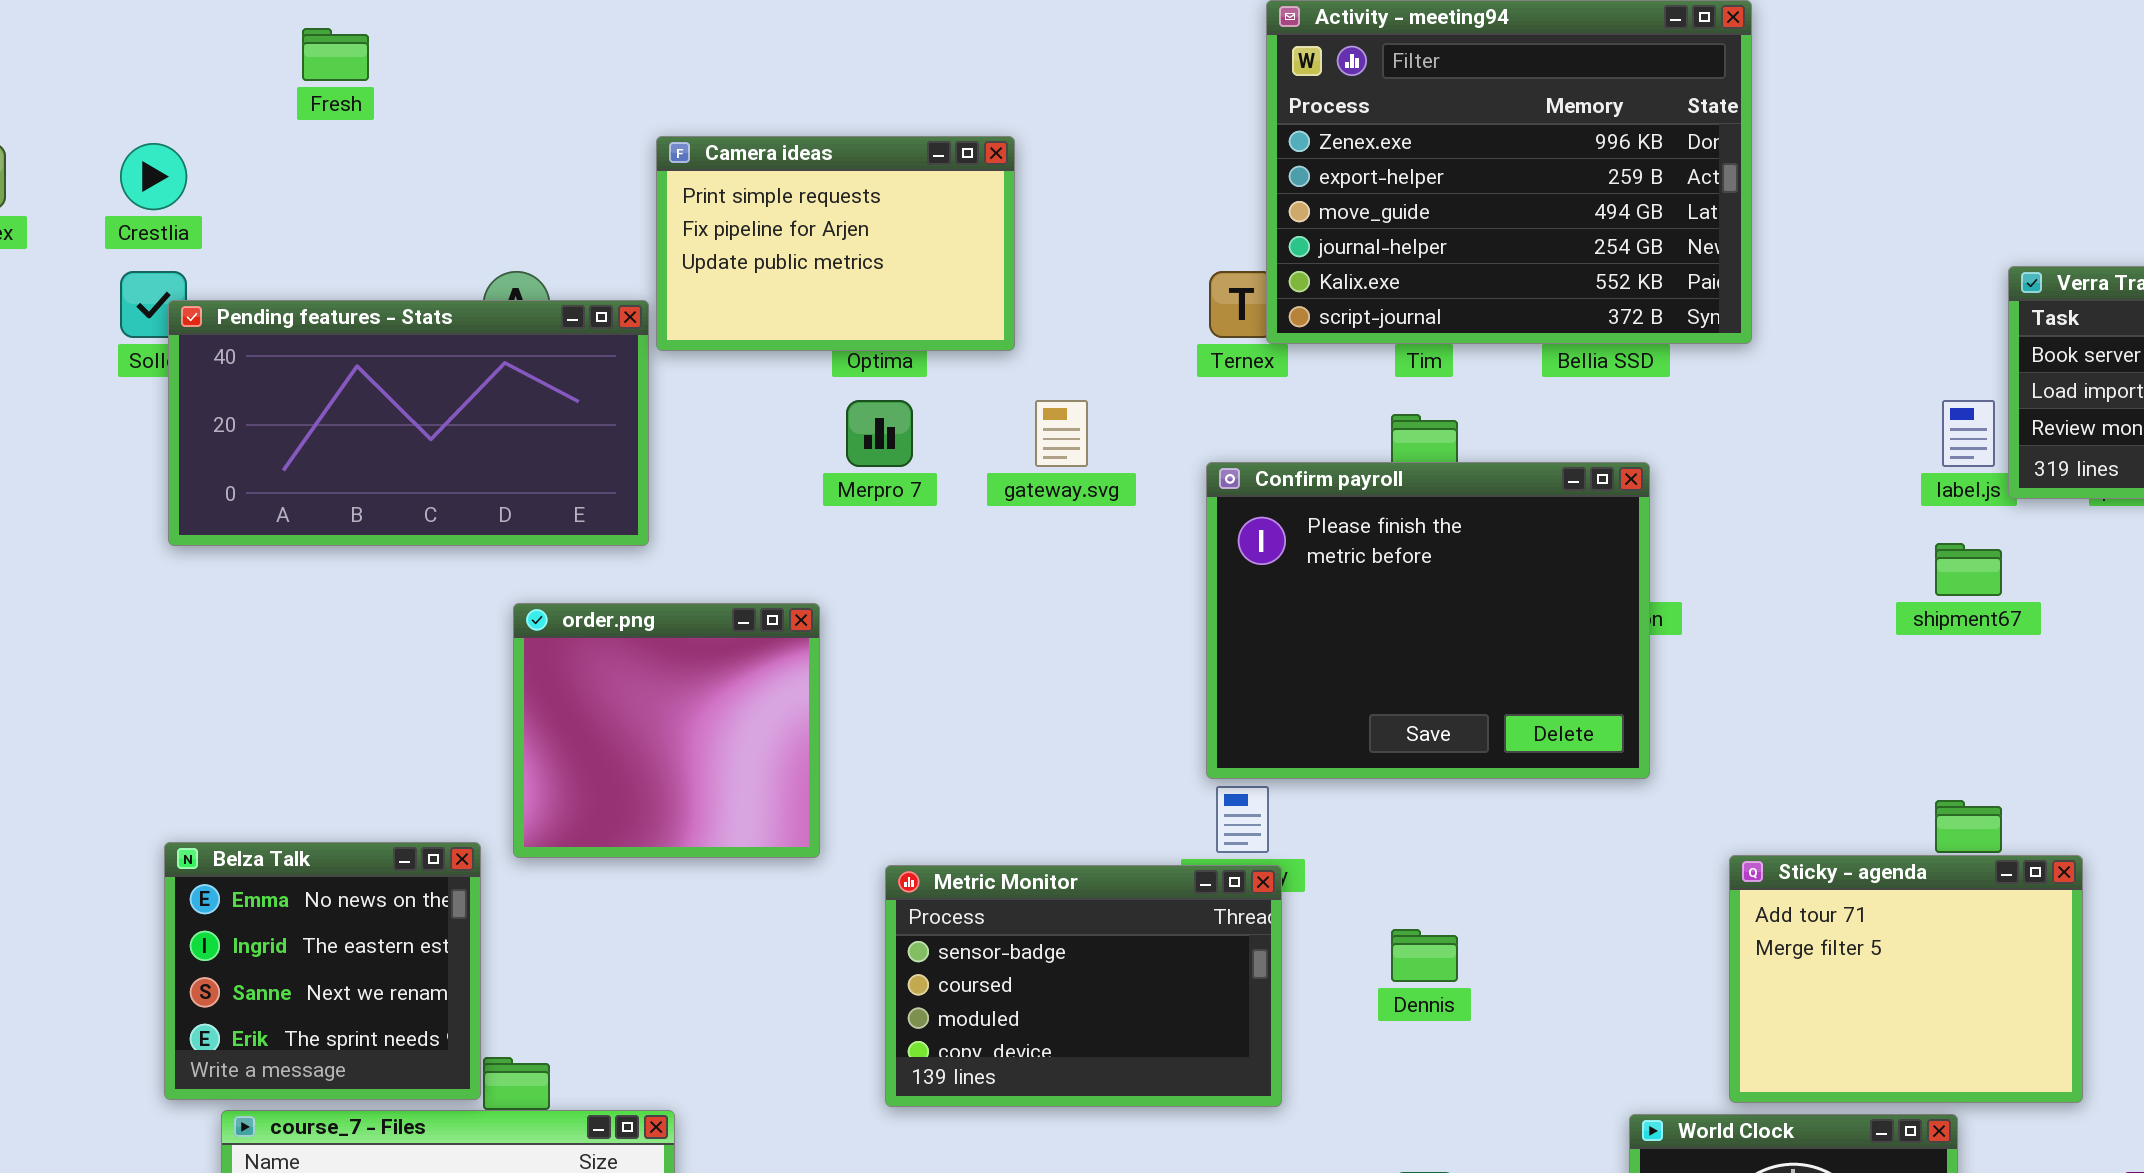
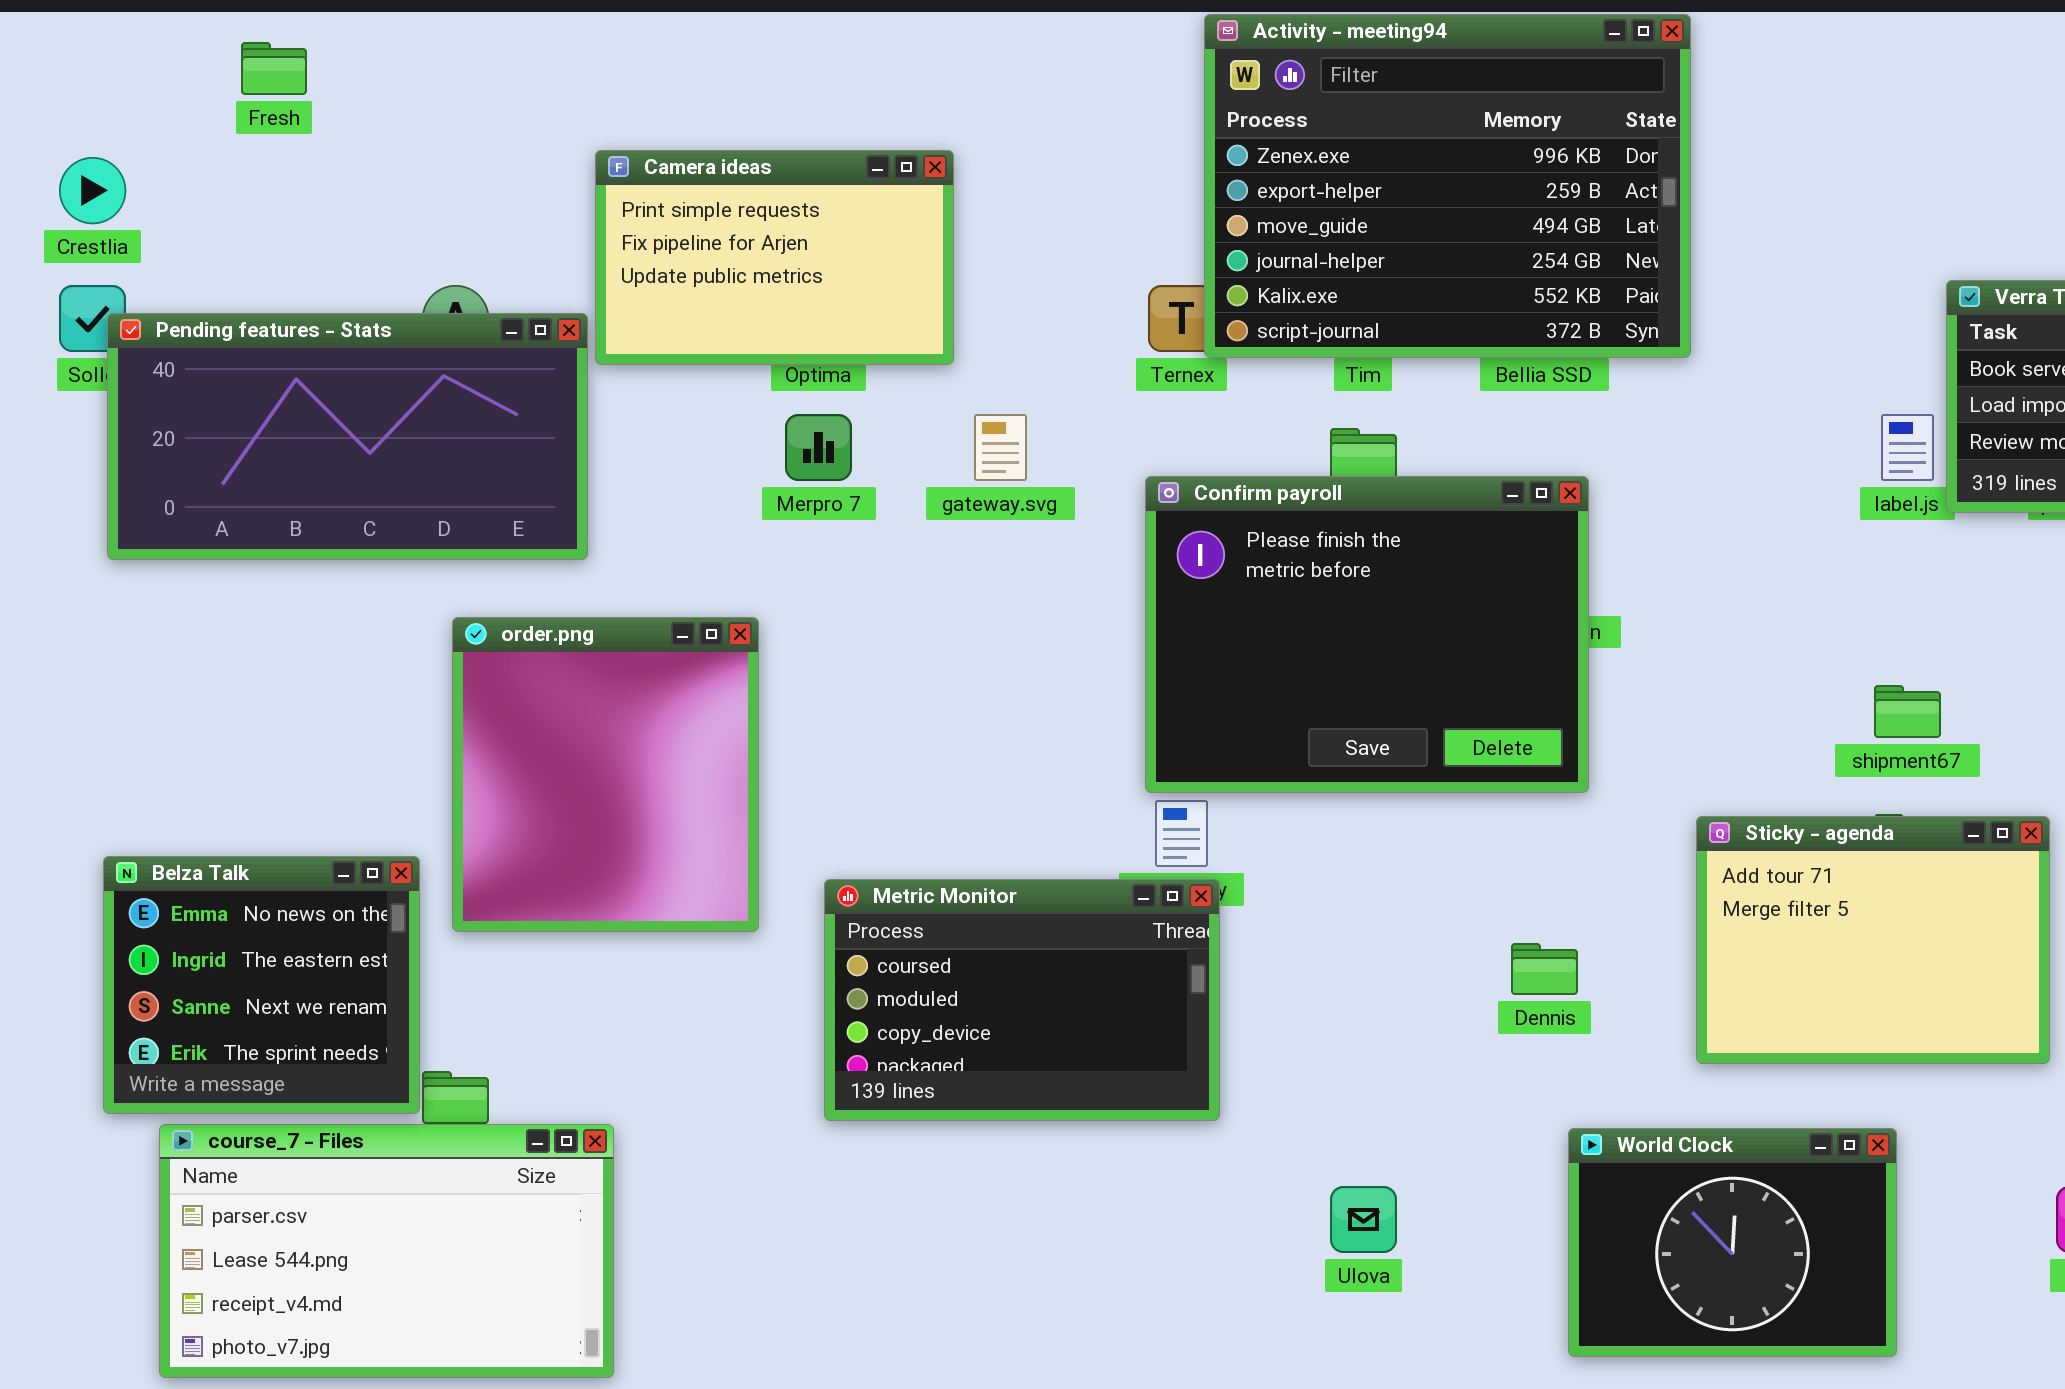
shipment67: [1935,543,2002,596] -> [1874,685,1941,738], moved
order.png: [513,603,820,858] -> [452,617,759,932], resized
Sticky - agenda: [1729,855,2083,1103] -> [1696,816,2050,1064], moved
Metric Monitor: [885,865,1282,1107] -> [824,879,1220,1121], scrolled down 1 row
Dennis: [1391,929,1458,982] -> [1511,943,1578,995], moved

